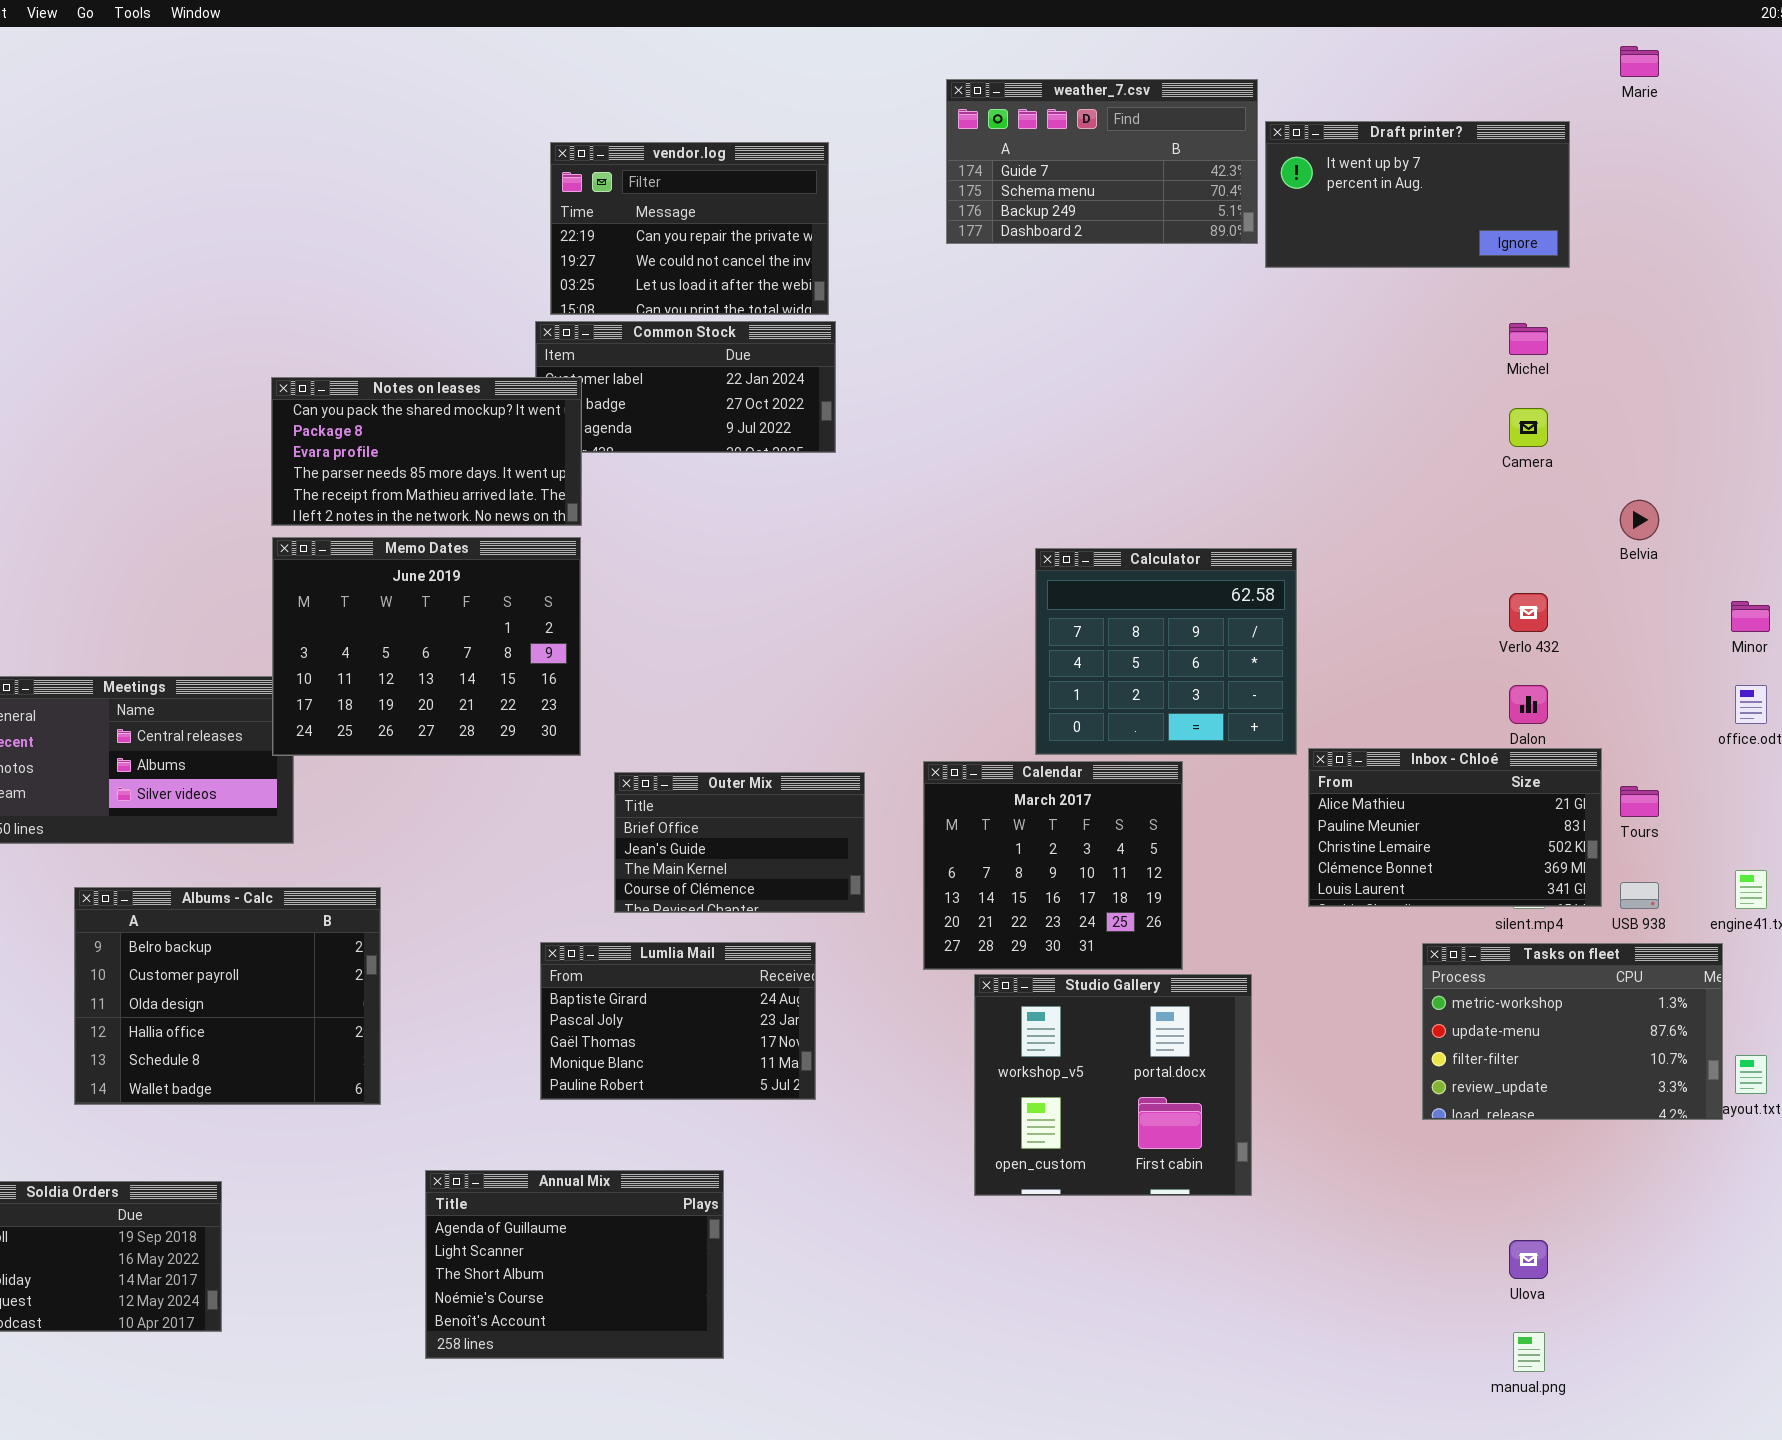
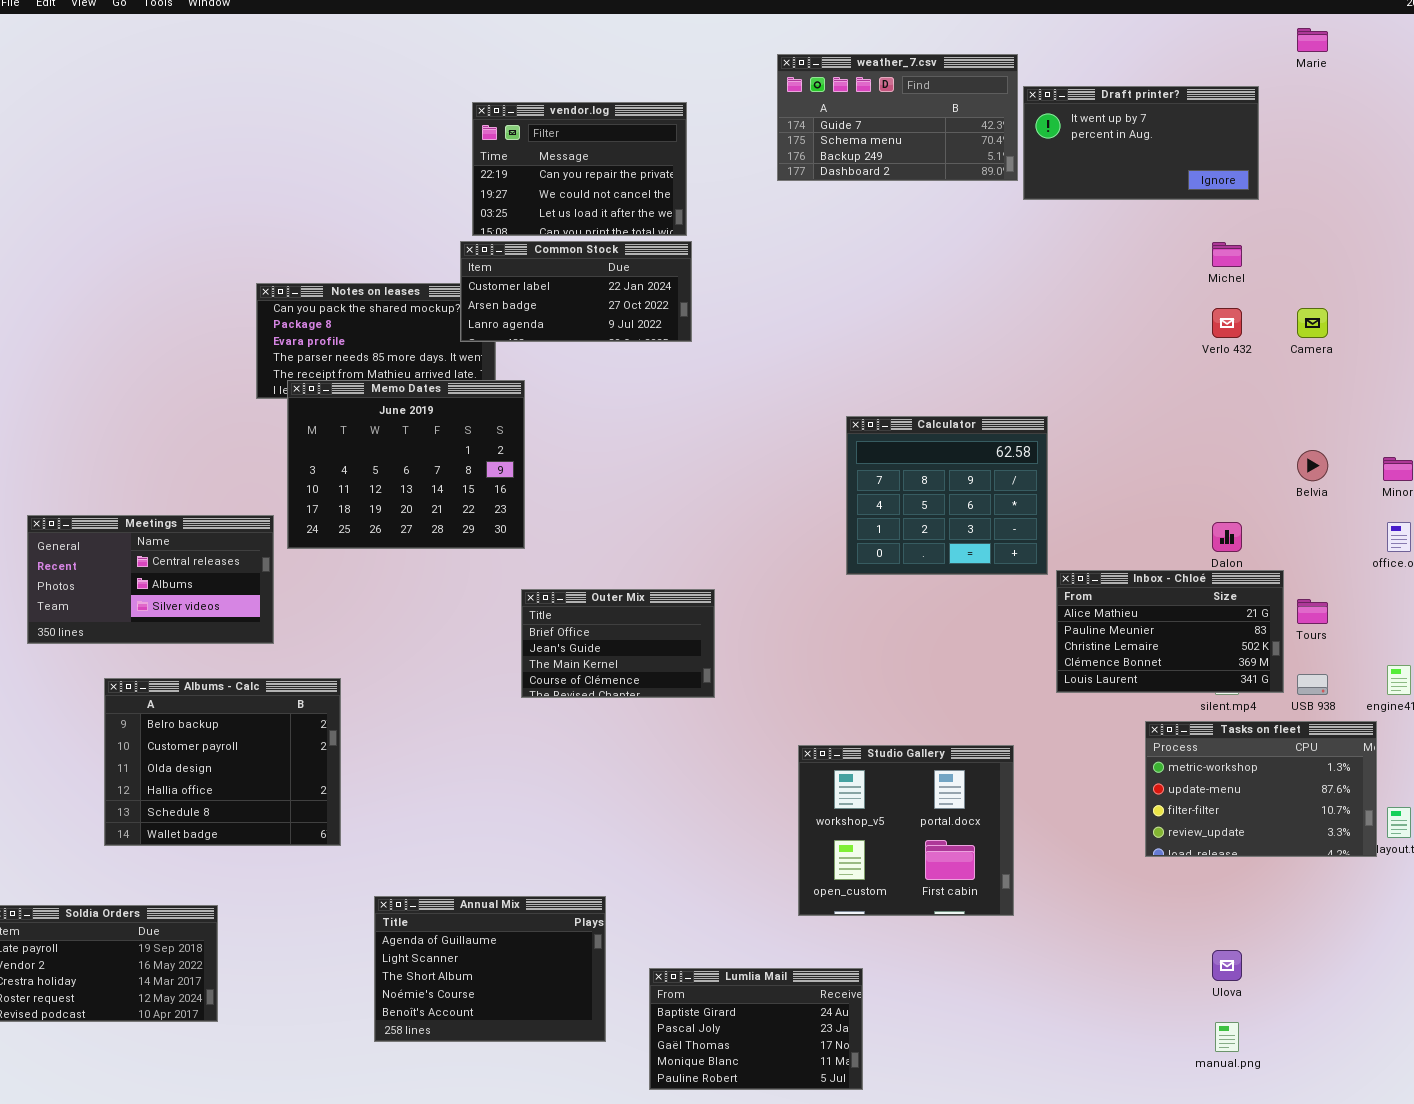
Common Stock: [535,321,836,453] -> [460,241,692,342], raised
Camera: [1509,408,1548,447] -> [1297,308,1328,338], moved
Belvia: [1620,500,1659,540] -> [1297,450,1328,481], moved
Memo Dates: [272,537,581,756] -> [287,380,525,549], moved
Verlo 432: [1509,593,1548,632] -> [1212,308,1242,338], moved
Calendar: [923,761,1183,970] -> none, closed
Lumlia Mail: [540,942,816,1100] -> [649,968,863,1090], moved

